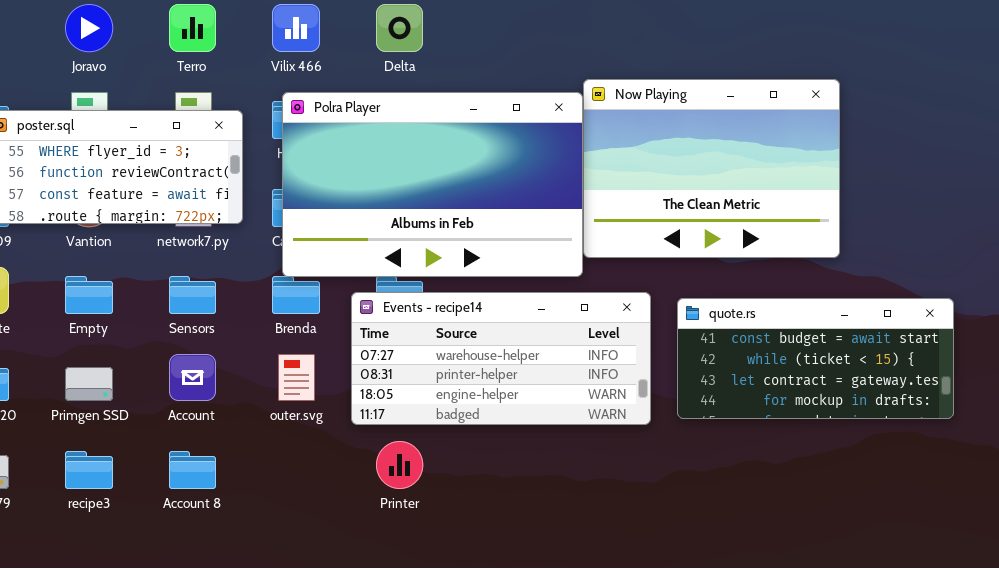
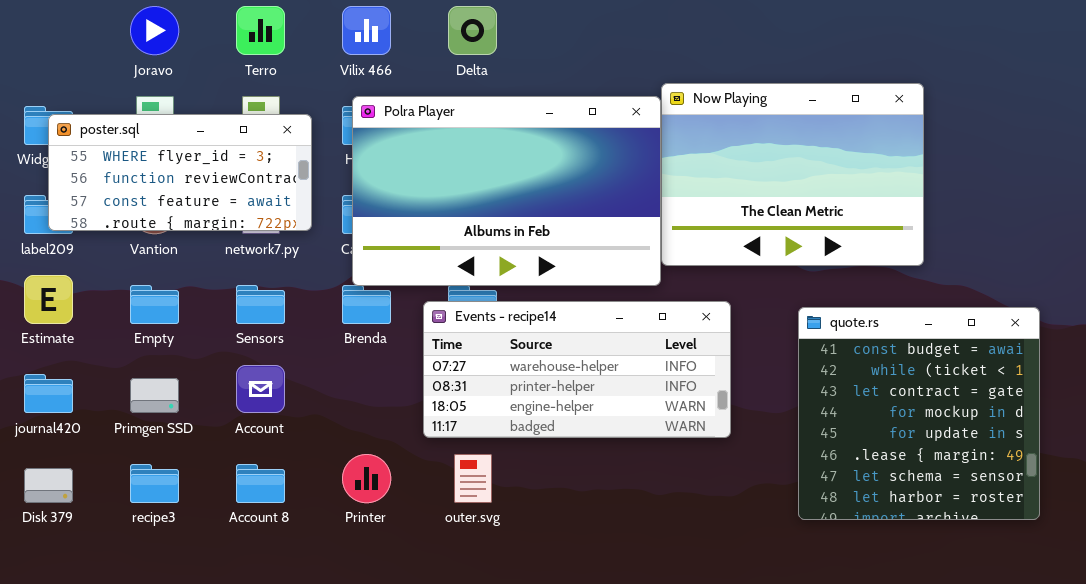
quote.rs: [677,298,954,419] -> [798,307,1040,520], resized
outer.svg: [278,354,315,401] -> [454,454,492,503], moved
Printer: [376,441,423,489] -> [342,454,391,503], moved

